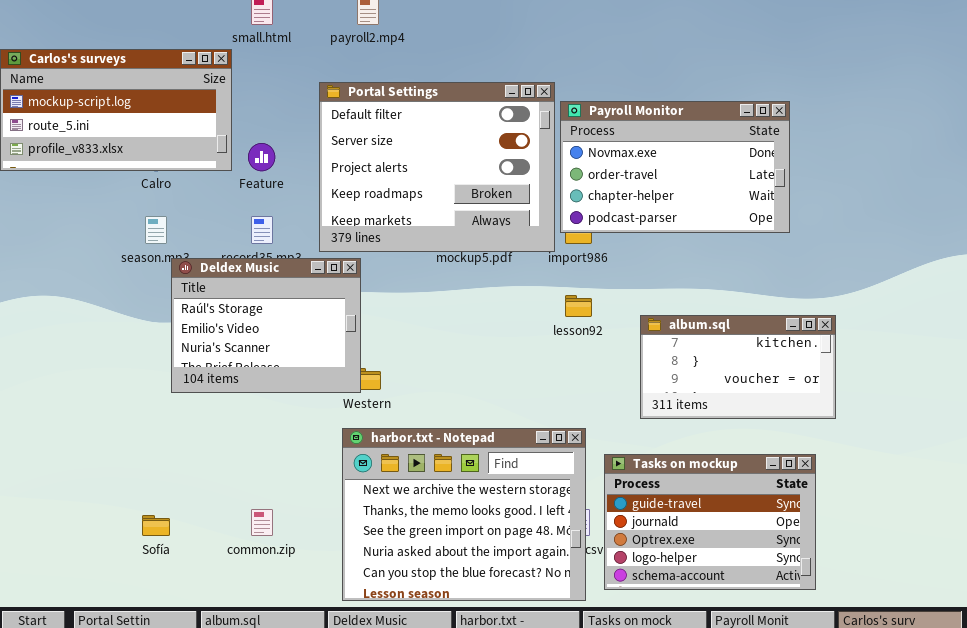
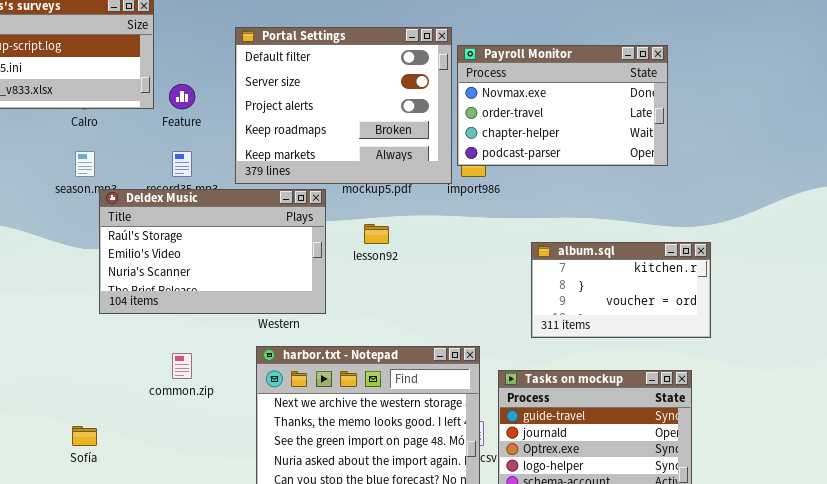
Deldex Music: [171,258,361,393] -> [99,189,326,314], resized
lesson92: [565,295,592,317] -> [364,224,389,244], moved
common.zip: [251,509,273,536] -> [172,353,192,379], moved

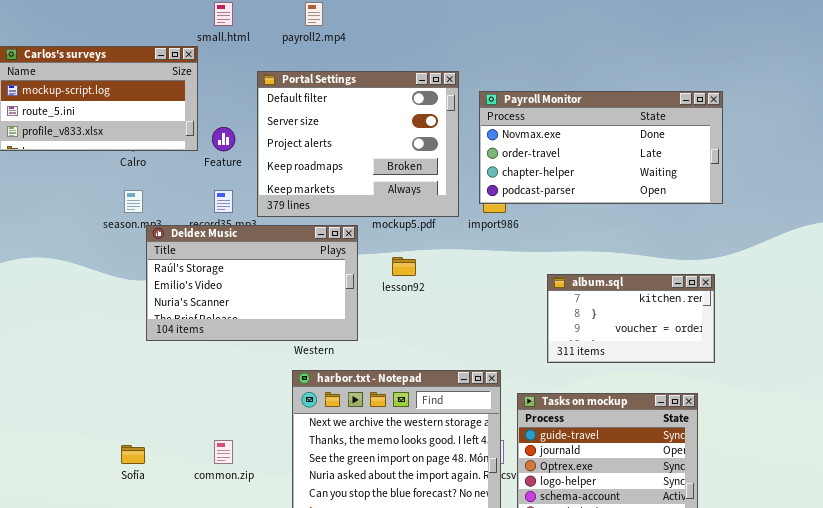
Portal Settings: [235,27,452,184] -> [257,71,459,217], moved
Payroll Monitor: [457,45,668,166] -> [479,91,723,204], resized
common.zip: [172,353,192,379] -> [214,440,233,464], moved

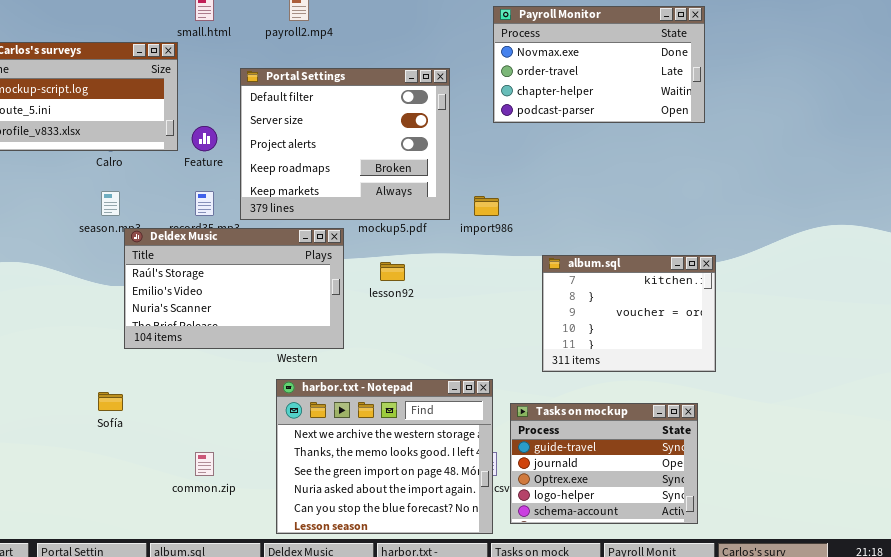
Payroll Monitor: [479,91,723,204] -> [493,6,705,123], moved, resized
album.sql: [547,274,715,363] -> [542,255,716,372], resized
Sofía: [121,445,145,464] -> [98,392,123,411], moved

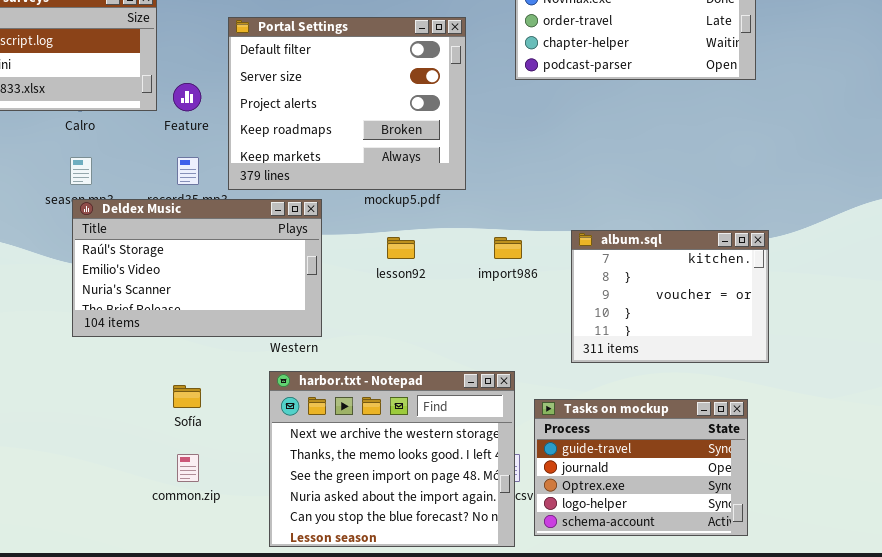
import986: [474,196,499,216] -> [494,237,522,259], moved
Deldex Music: [124,228,344,349] -> [72,199,322,337], moved
Sofía: [98,392,123,411] -> [173,385,201,408], moved

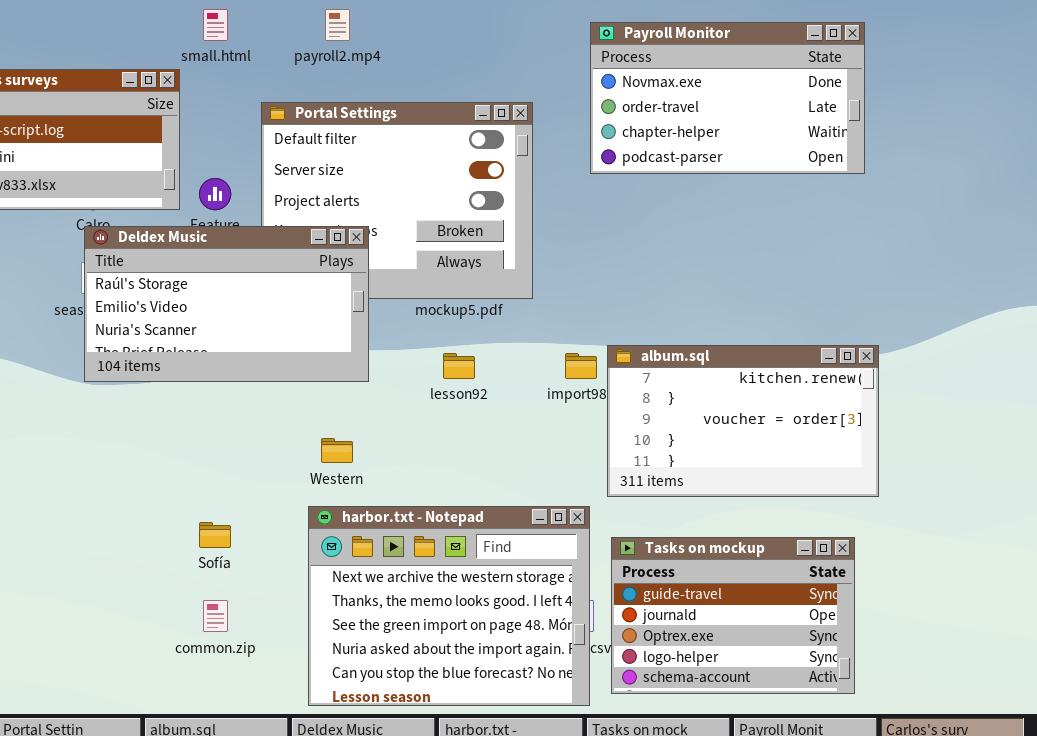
Deldex Music: [72,199,322,337] -> [84,226,369,382], moved
album.sql: [571,230,769,363] -> [607,345,879,497], resized

